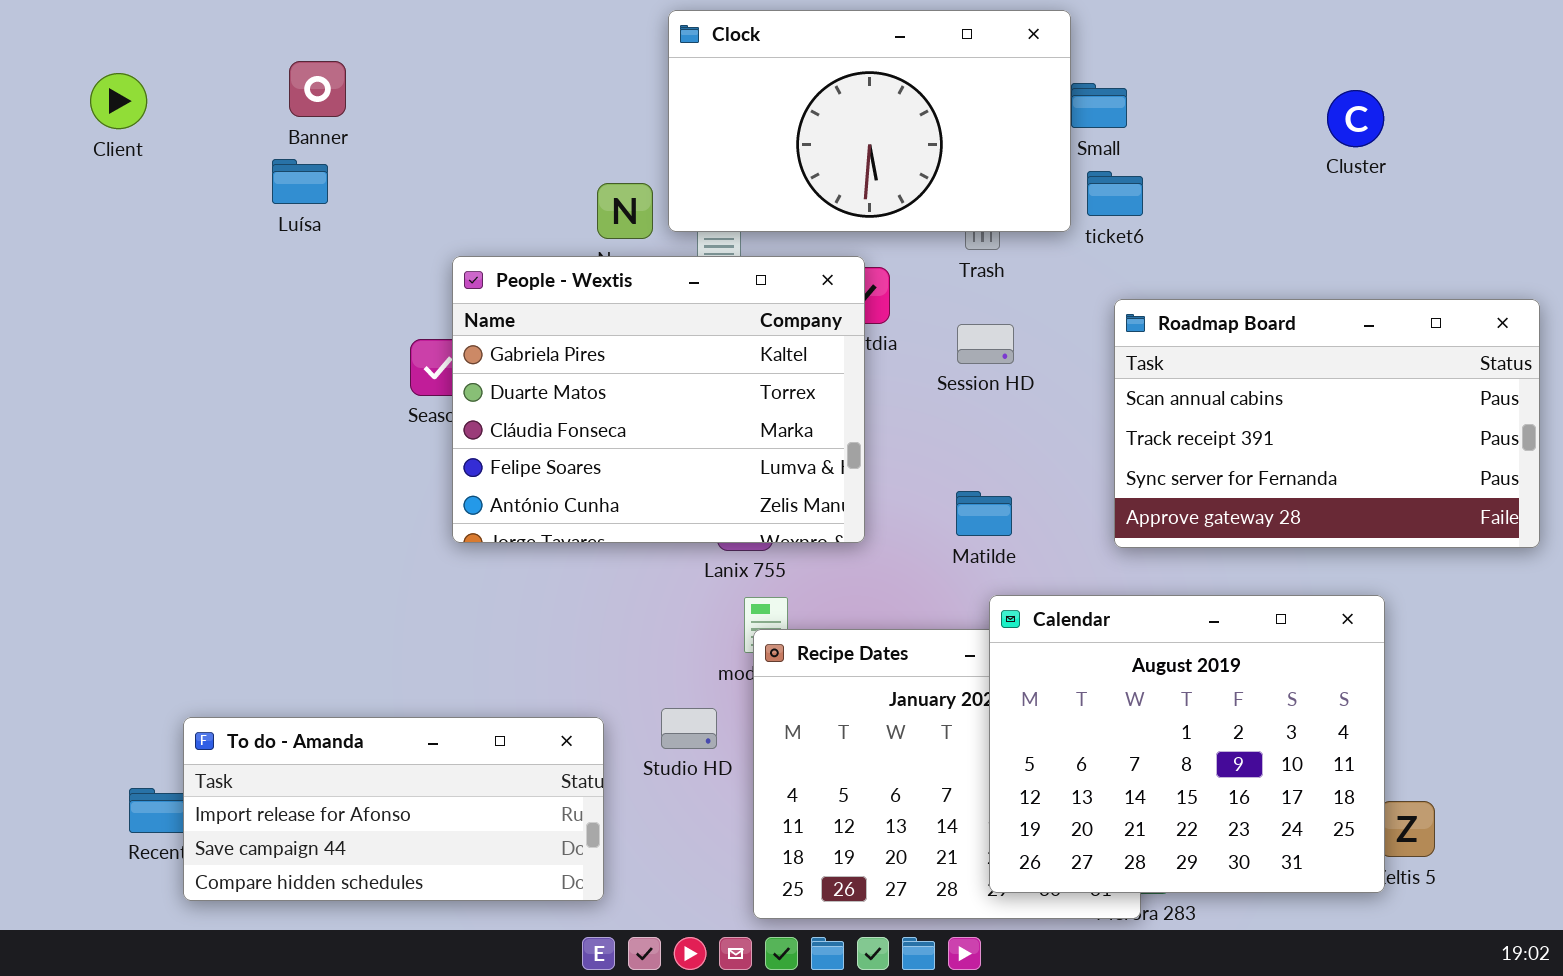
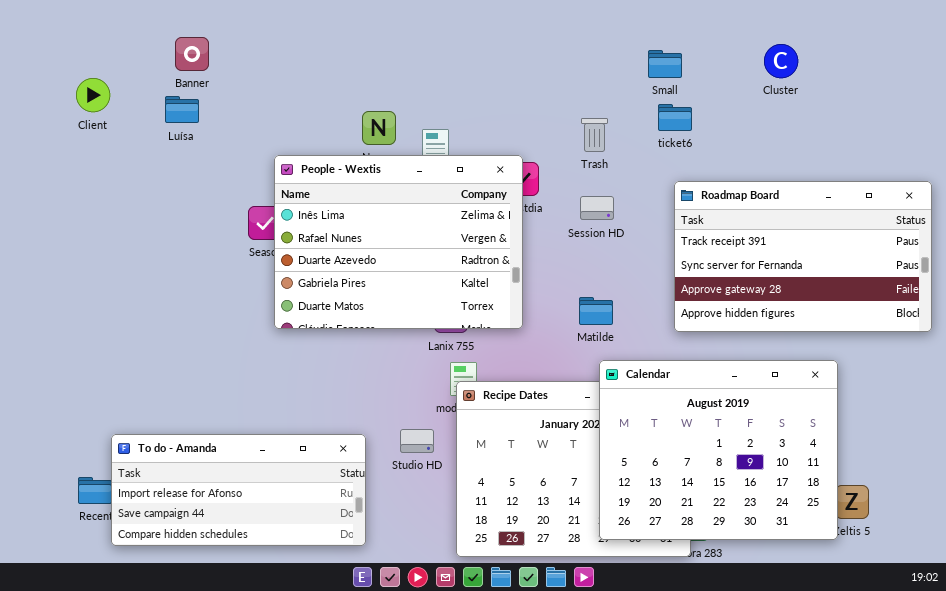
Clock: [668,10,1071,232] -> none, closed
Client: [90,73,147,129] -> [76,78,110,112], moved
Cluster: [1327,90,1384,147] -> [764,44,798,78], moved
People - Wextis: [452,256,865,543] -> [274,155,523,329], scrolled up 3 rows
Roadmap Board: [1114,299,1540,548] -> [674,181,932,332], scrolled down 1 row

